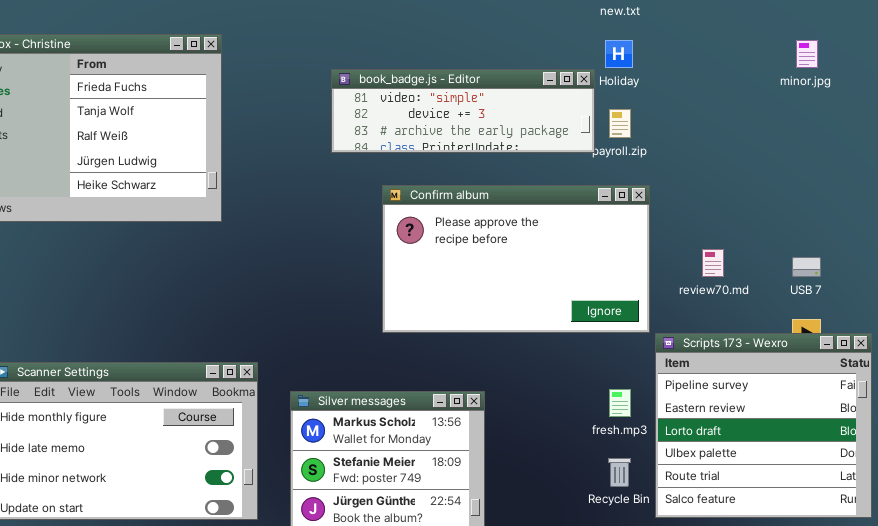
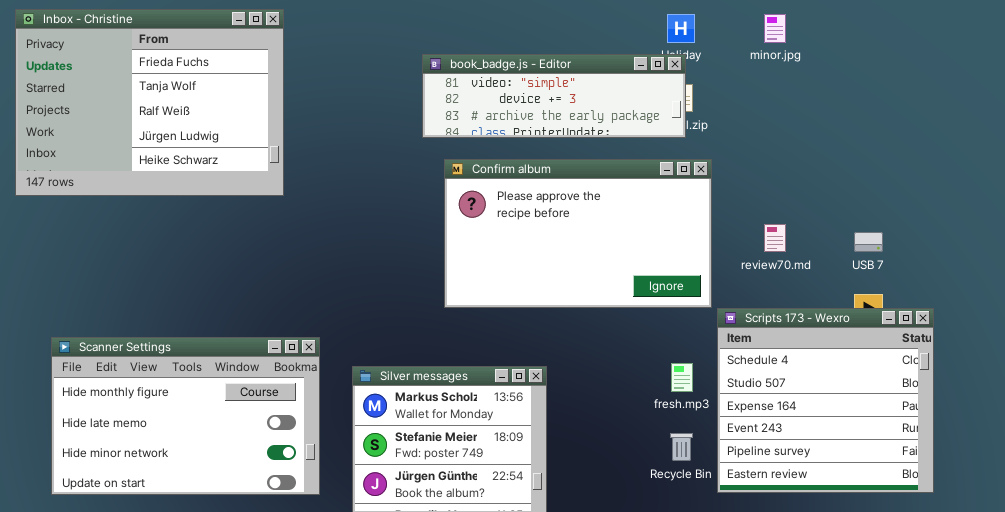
minor.jpg: [796,40,818,68] -> [764,14,786,43], moved
book_badge.js - Editor: [331,69,595,153] -> [422,54,686,138], moved
Scripts 173 - Wexro: [655,333,872,518] -> [717,308,934,493], scrolled up 4 rows

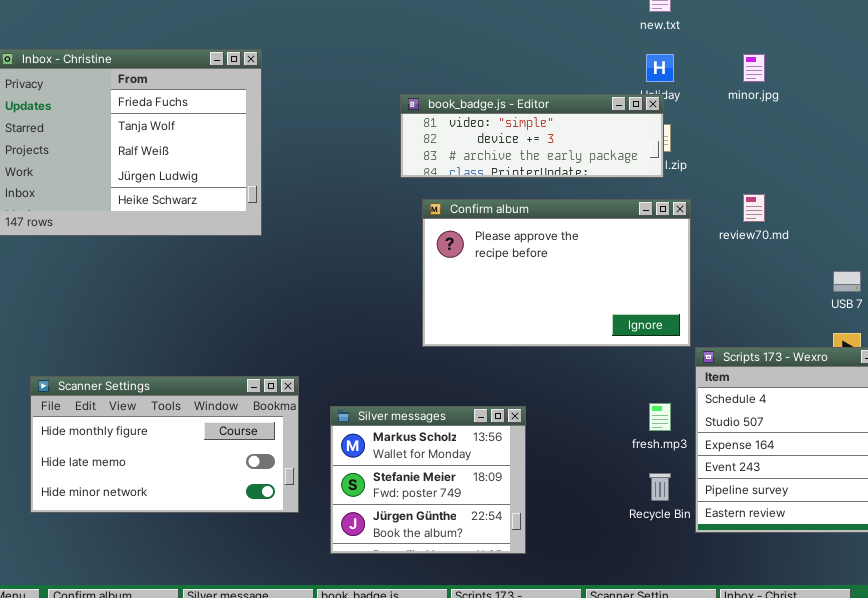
review70.md: [764,224,786,252] -> [743,194,765,222], moved
Scanner Settings: [51,337,320,495] -> [30,376,299,513], resized

